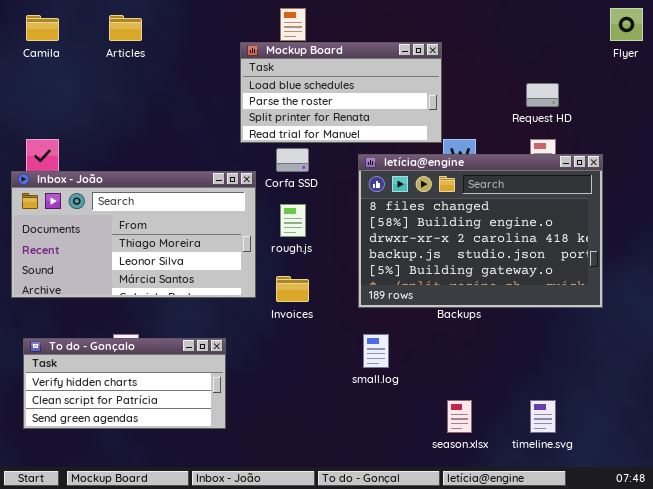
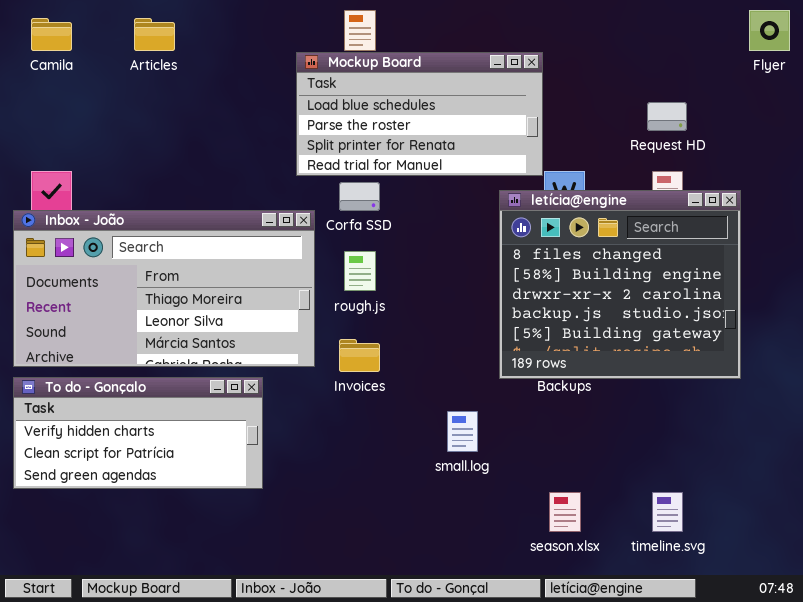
letícia@engine: [358,154,603,308] -> [499,190,741,379], resized
To do - Gonçalo: [23,338,226,429] -> [13,377,263,489], moved

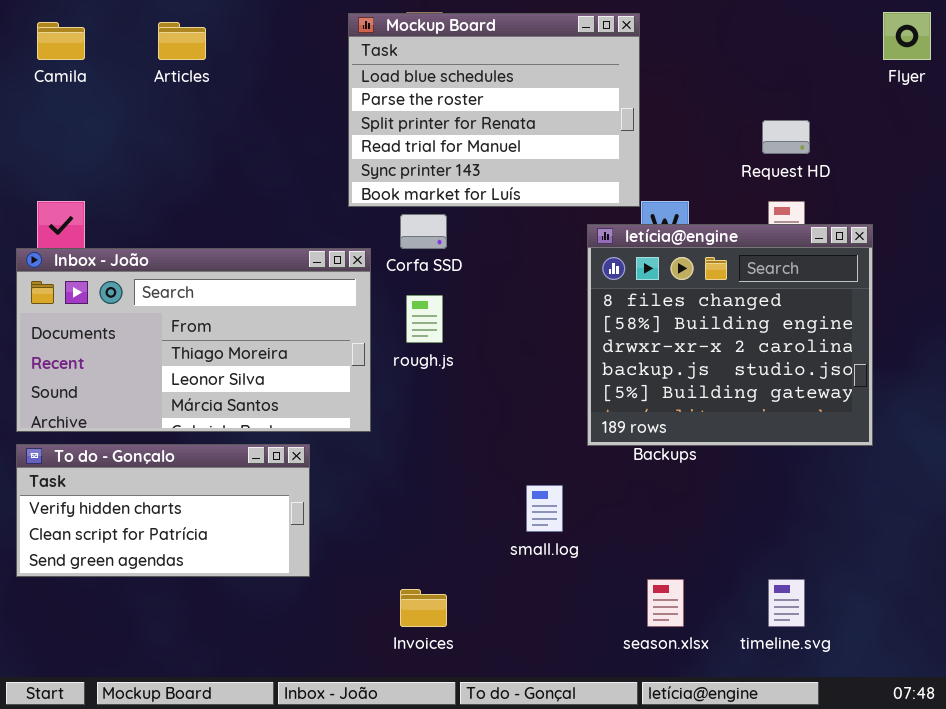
Mockup Board: [296,52,543,176] -> [348,13,640,207], resized
Invoices: [339,339,380,372] -> [400,589,447,627], moved

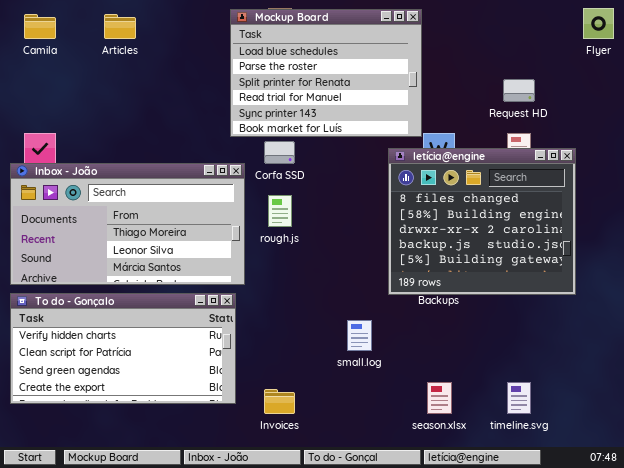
To do - Gonçalo: [16,444,310,577] -> [10,293,236,404], resized

